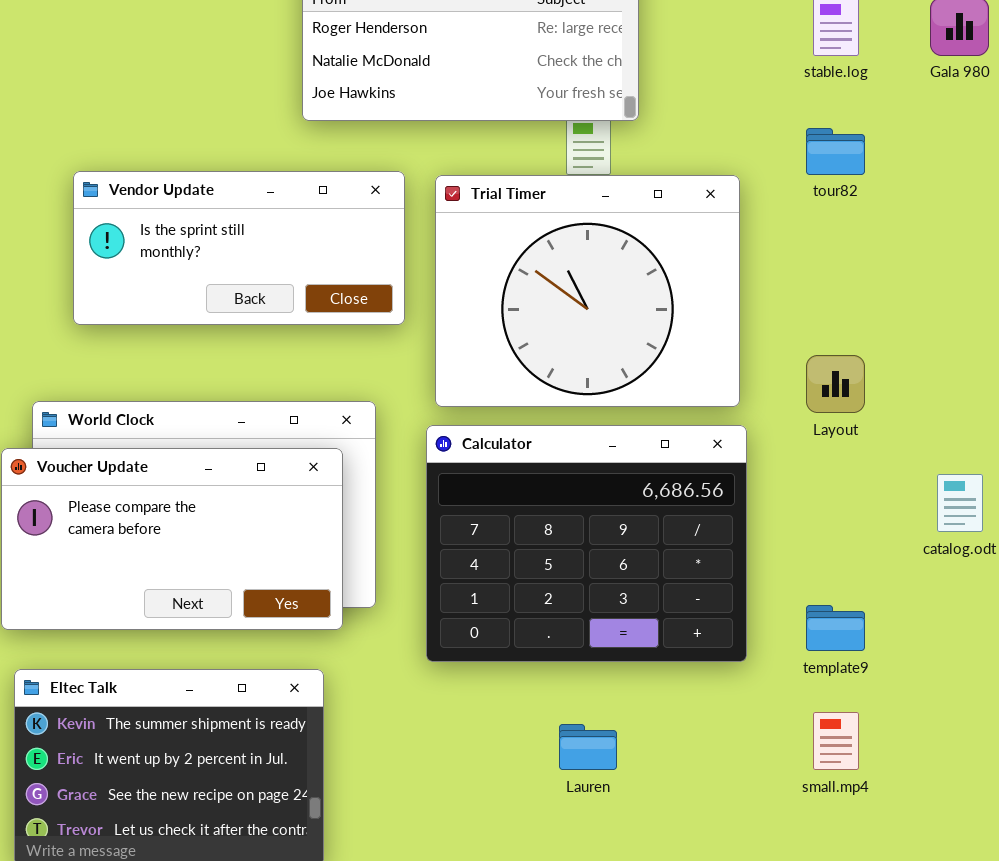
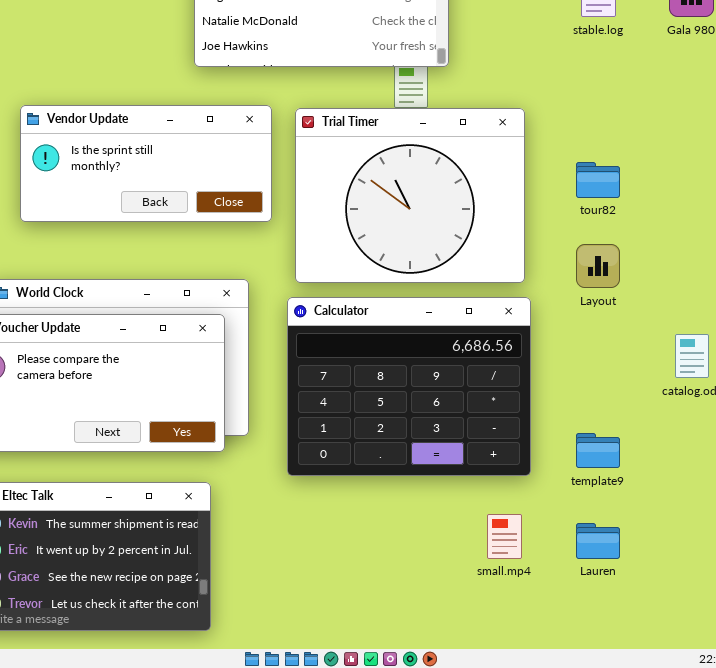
tour82: [806,128,865,175] -> [576,162,620,198], moved
small.mp4: [813,712,859,770] -> [487,514,522,559], moved
Lauren: [559,724,617,770] -> [576,523,620,559], moved

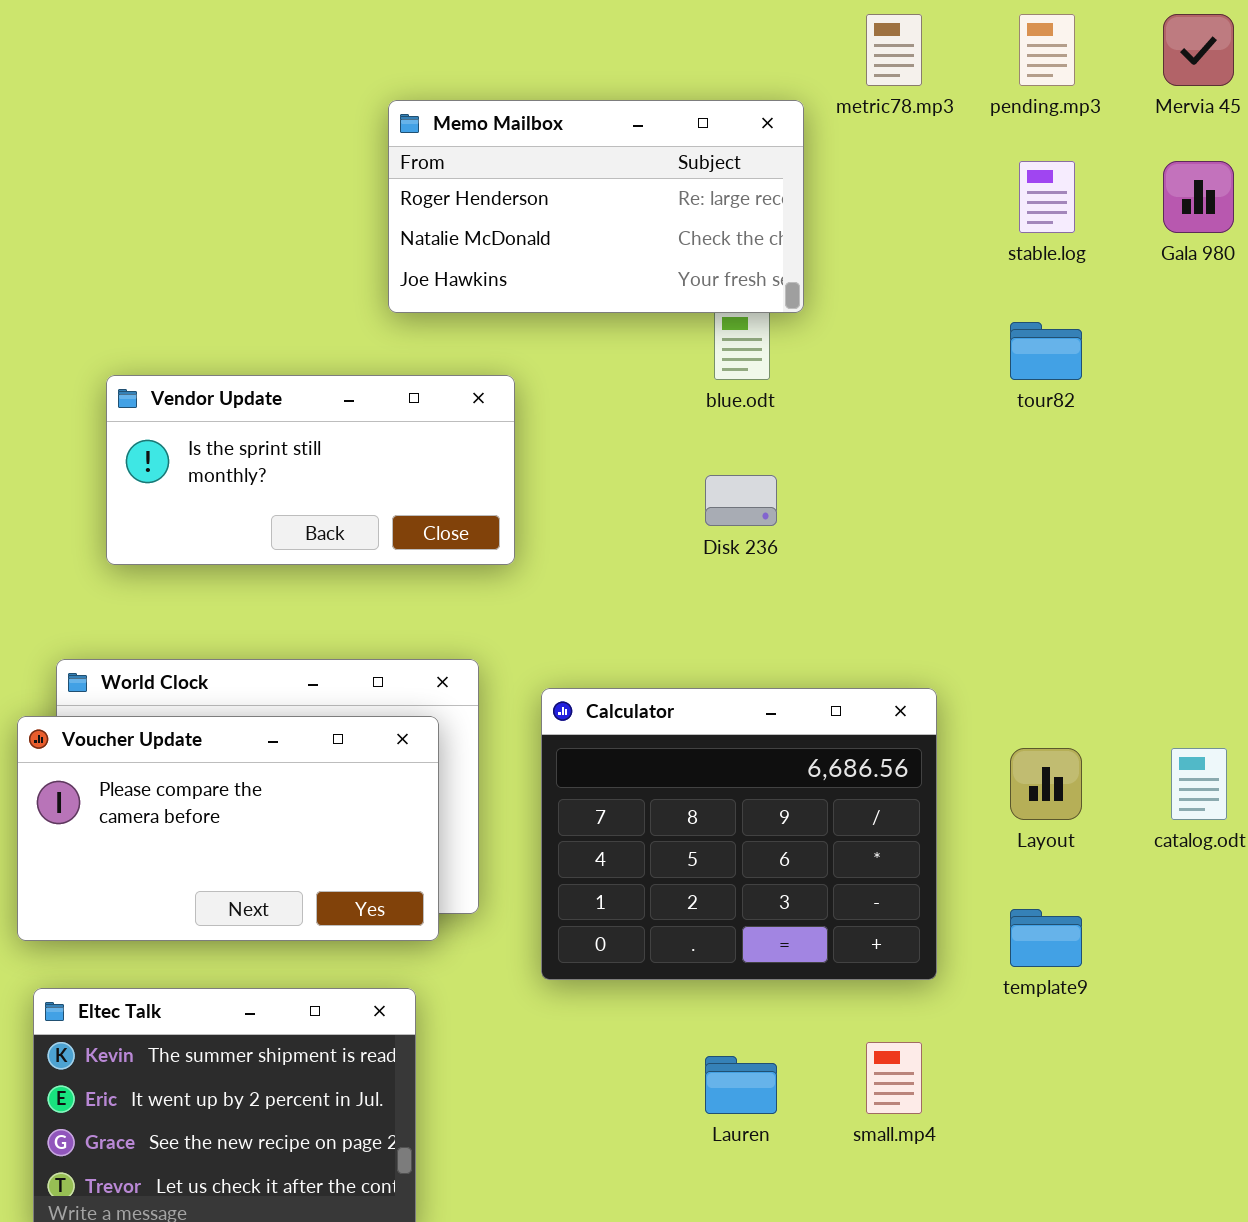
Trial Timer: [295,108,525,283] -> none, closed
tour82: [576,162,620,198] -> [1010,322,1082,380], moved
Layout: [576,244,620,288] -> [1010,748,1082,820], moved
Lauren: [576,523,620,559] -> [705,1056,777,1114], moved

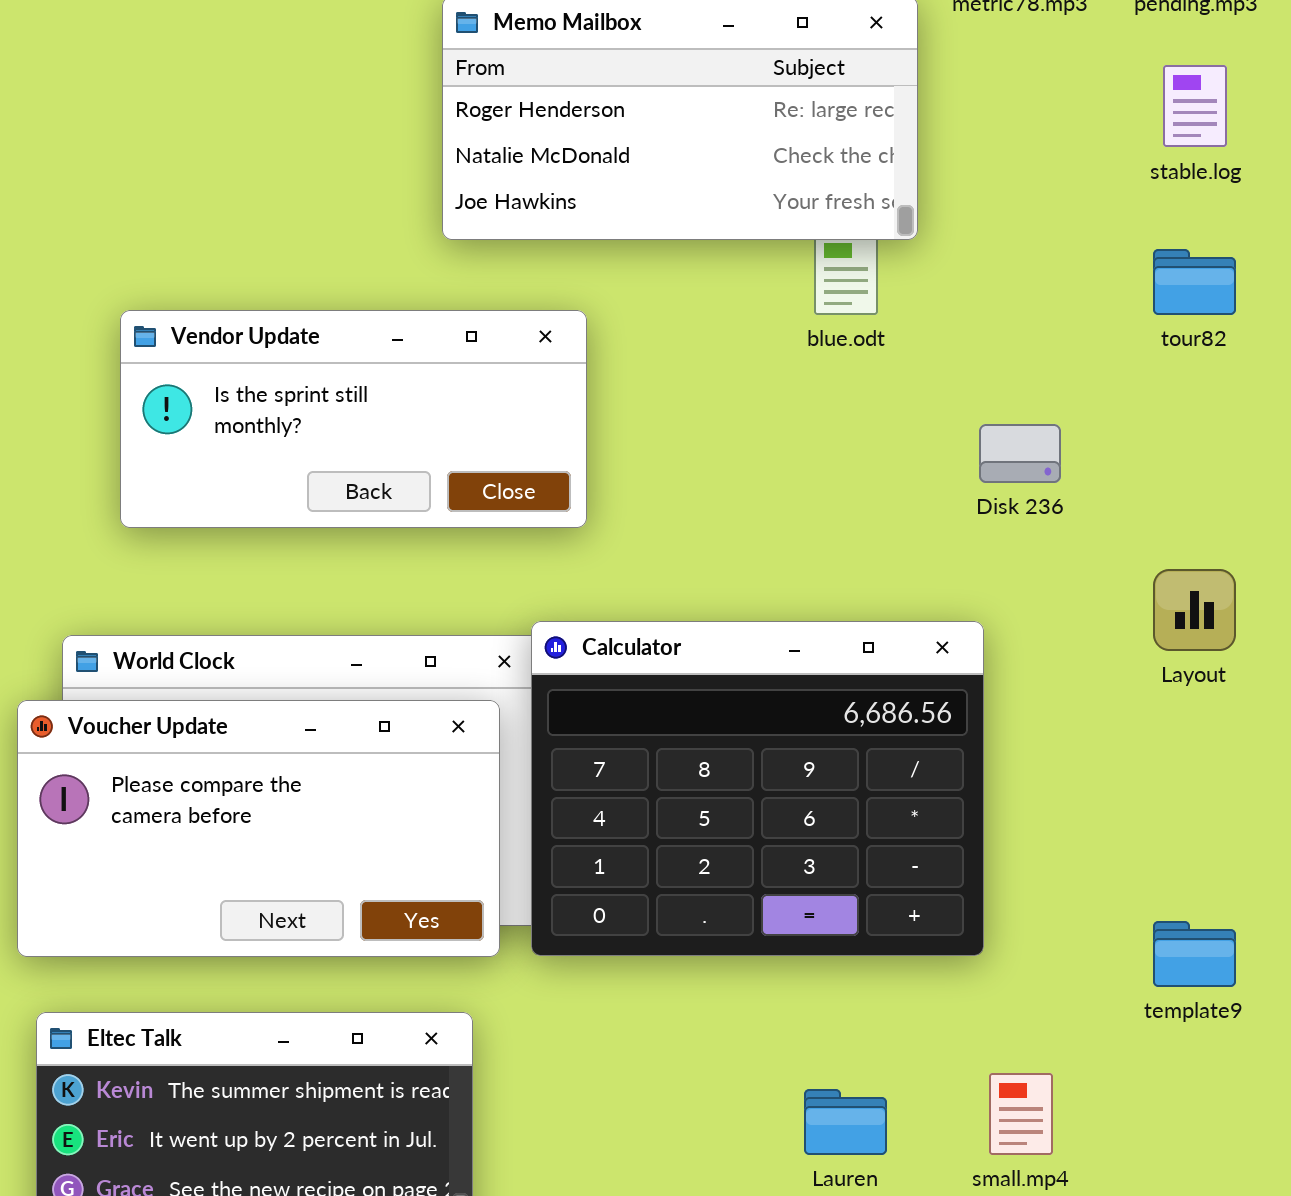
Disk 236: [705,475,777,526] -> [979,424,1061,483], moved
Calculator: [541,688,937,980] -> [531,621,984,956], moved
Layout: [1010,748,1082,820] -> [1153,569,1236,651], moved

